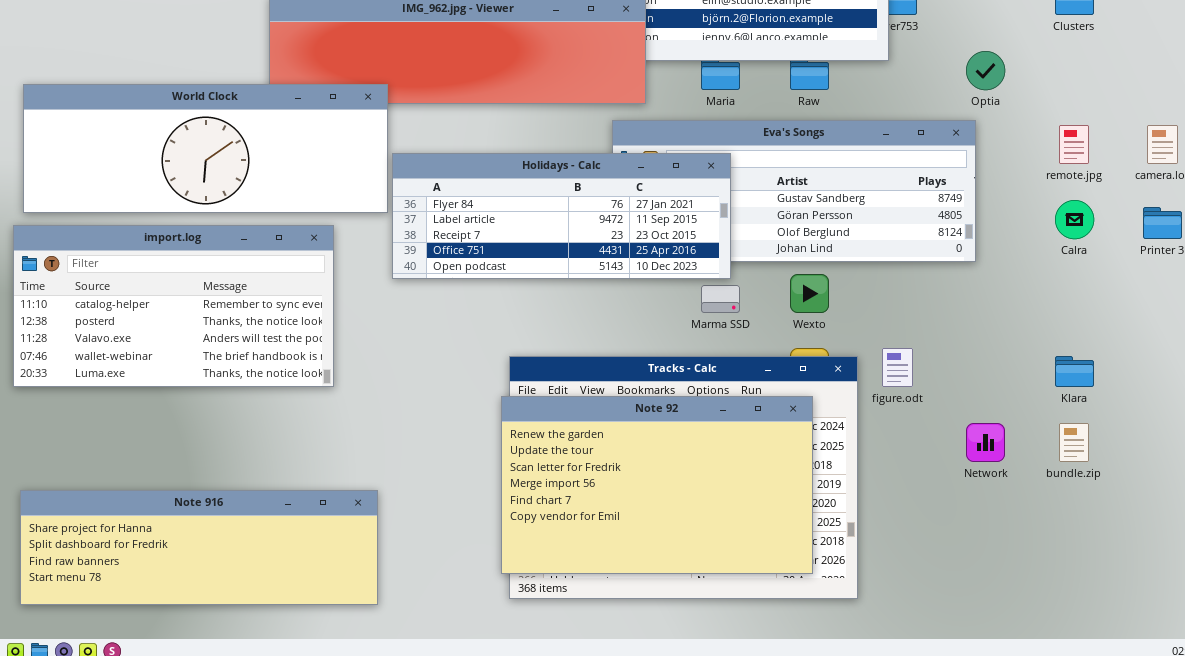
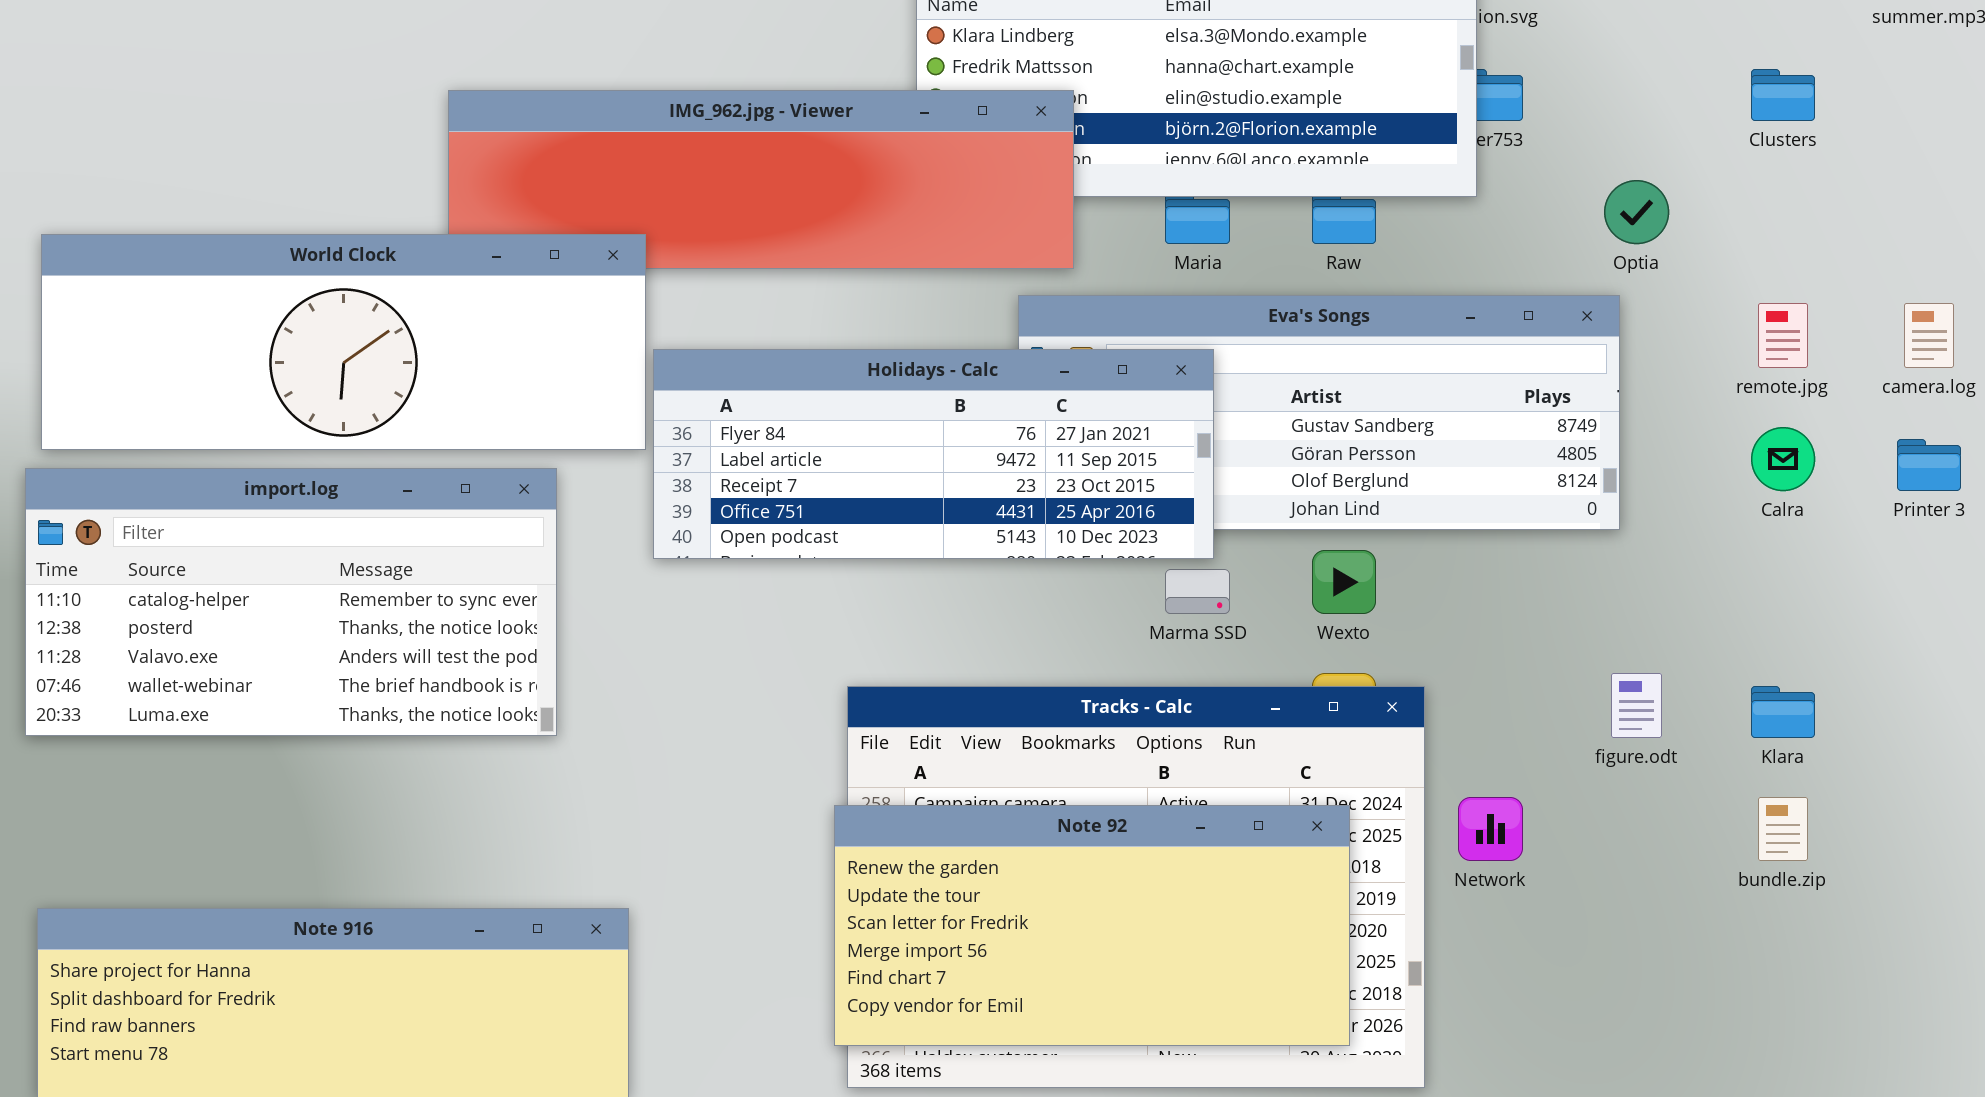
figure.odt: [882,348,913,387] -> [1611,673,1662,738], moved
Note 92: [501,396,813,574] -> [834,805,1350,1046], resized
Network: [966,423,1005,462] -> [1458,797,1523,861], moved

